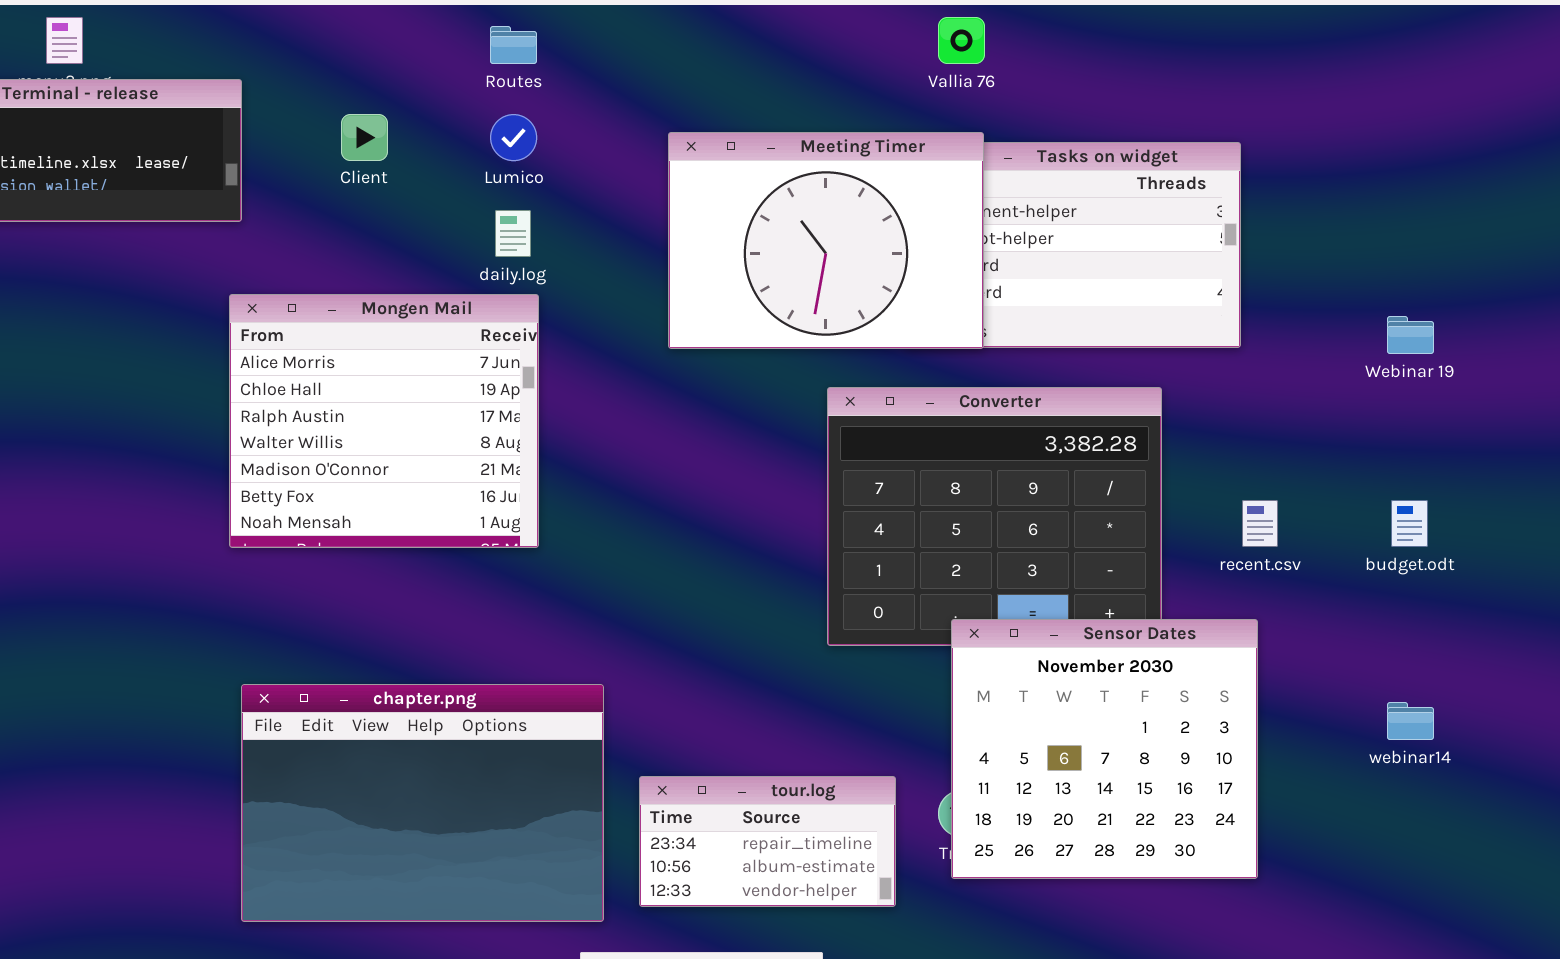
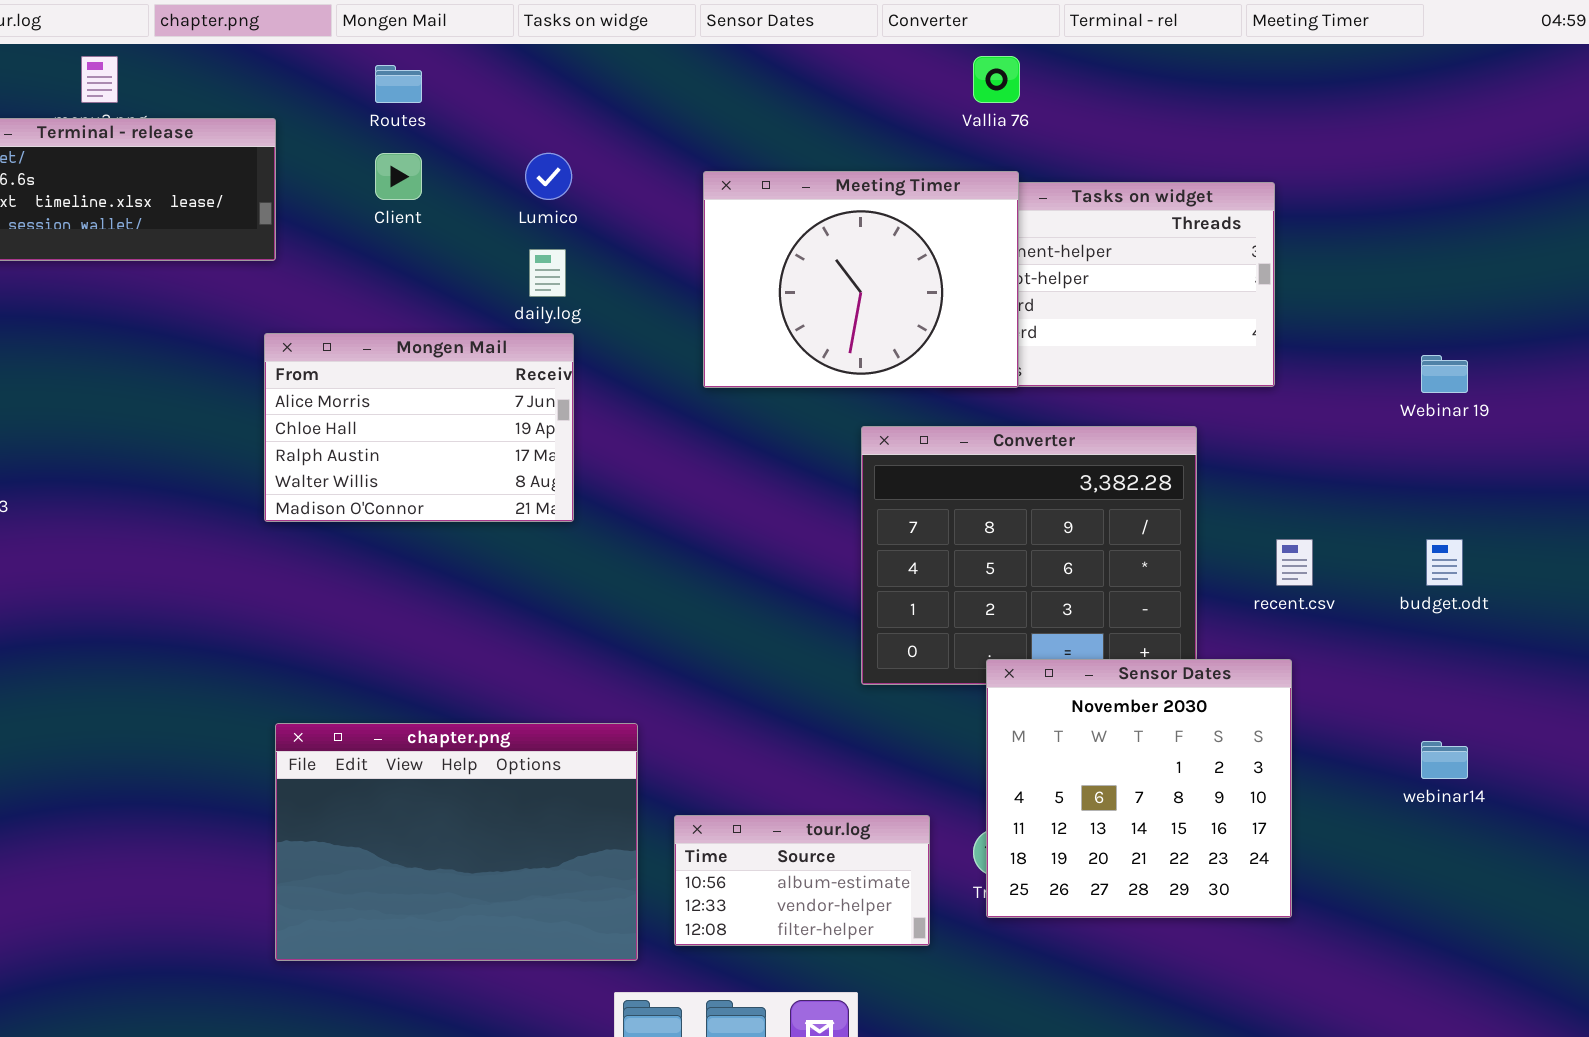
Routes: [490,26,537,64] -> [375,65,422,103], moved
Mongen Mail: [229,294,539,548] -> [264,333,574,522], resized
tour.log: [639,776,896,907] -> [674,815,930,946], scrolled down 1 row

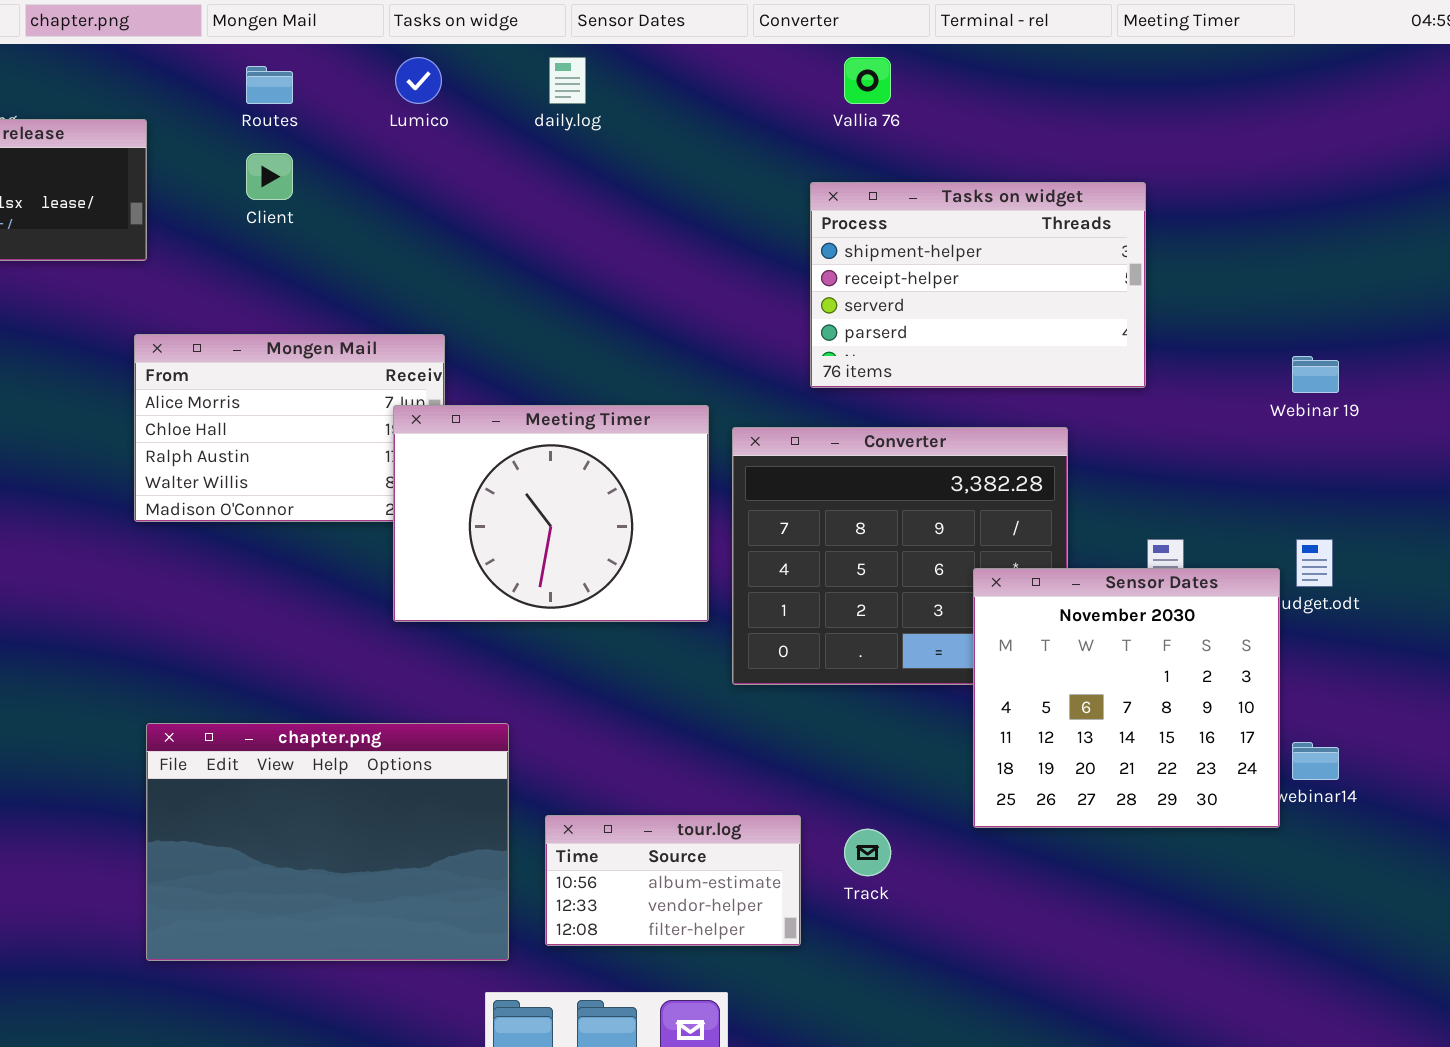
Lumico: [525,153,572,200] -> [395,57,442,104], moved
Meeting Timer: [703,171,1019,388] -> [393,405,709,622], moved
daily.log: [529,249,566,297] -> [549,57,586,104], moved
Sensor Dates: [986,659,1292,918] -> [973,568,1280,828], moved

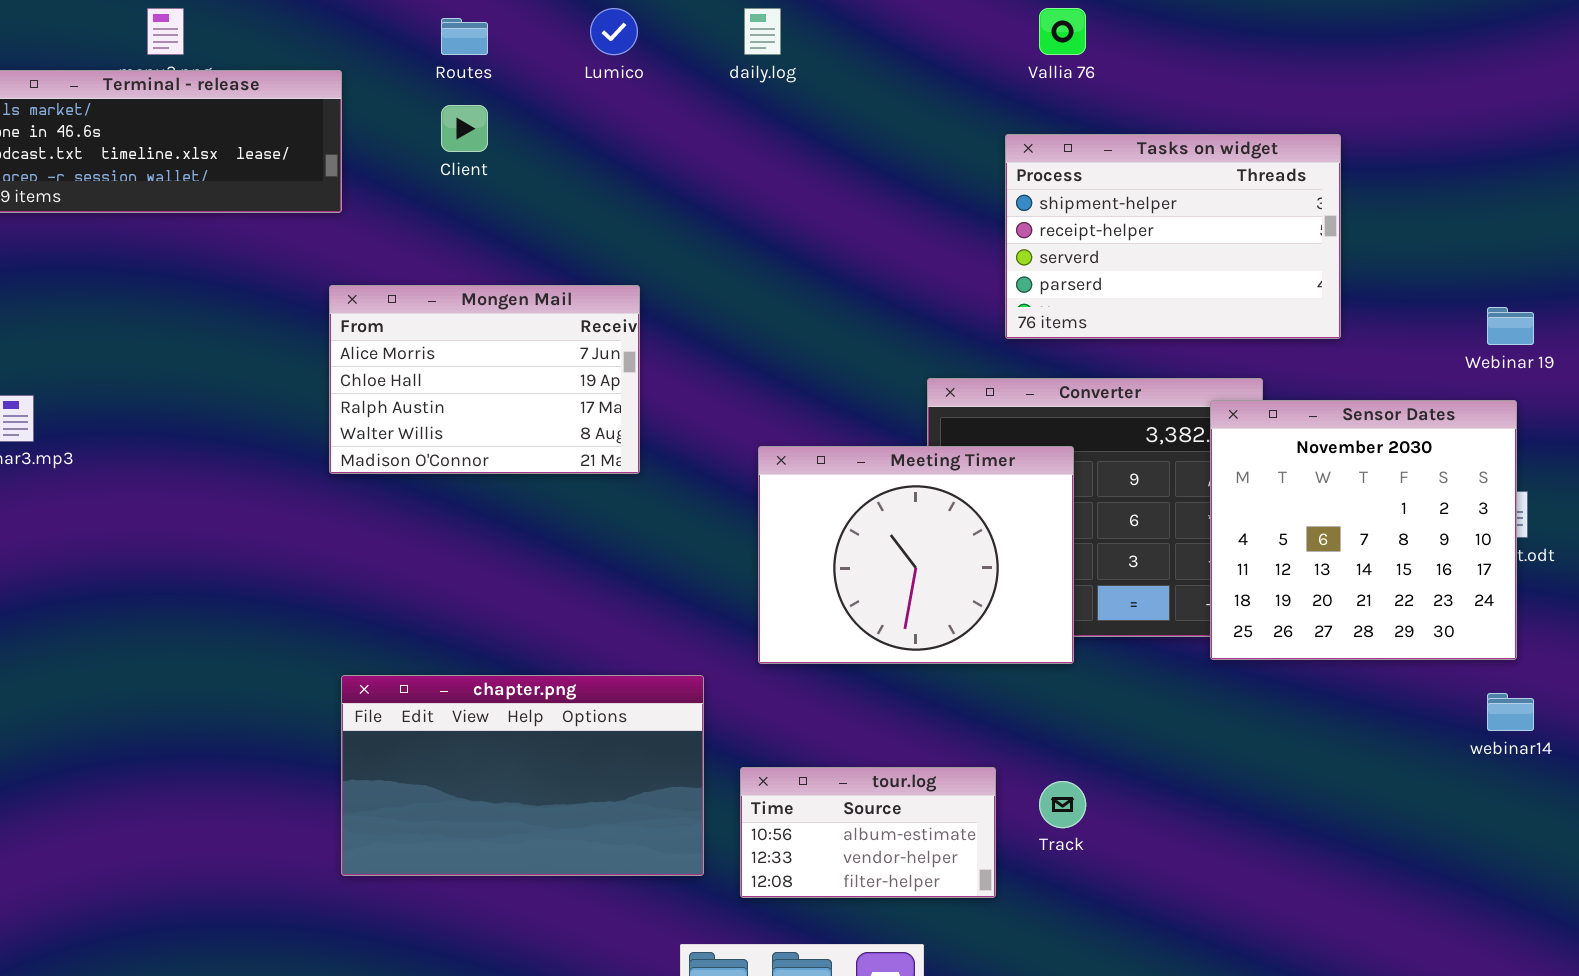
Meeting Timer: [393,405,709,622] -> [758,446,1074,664], moved
Sensor Dates: [973,568,1280,828] -> [1210,400,1517,660], moved
chapter.png: [146,723,509,961] -> [341,675,704,876], resized

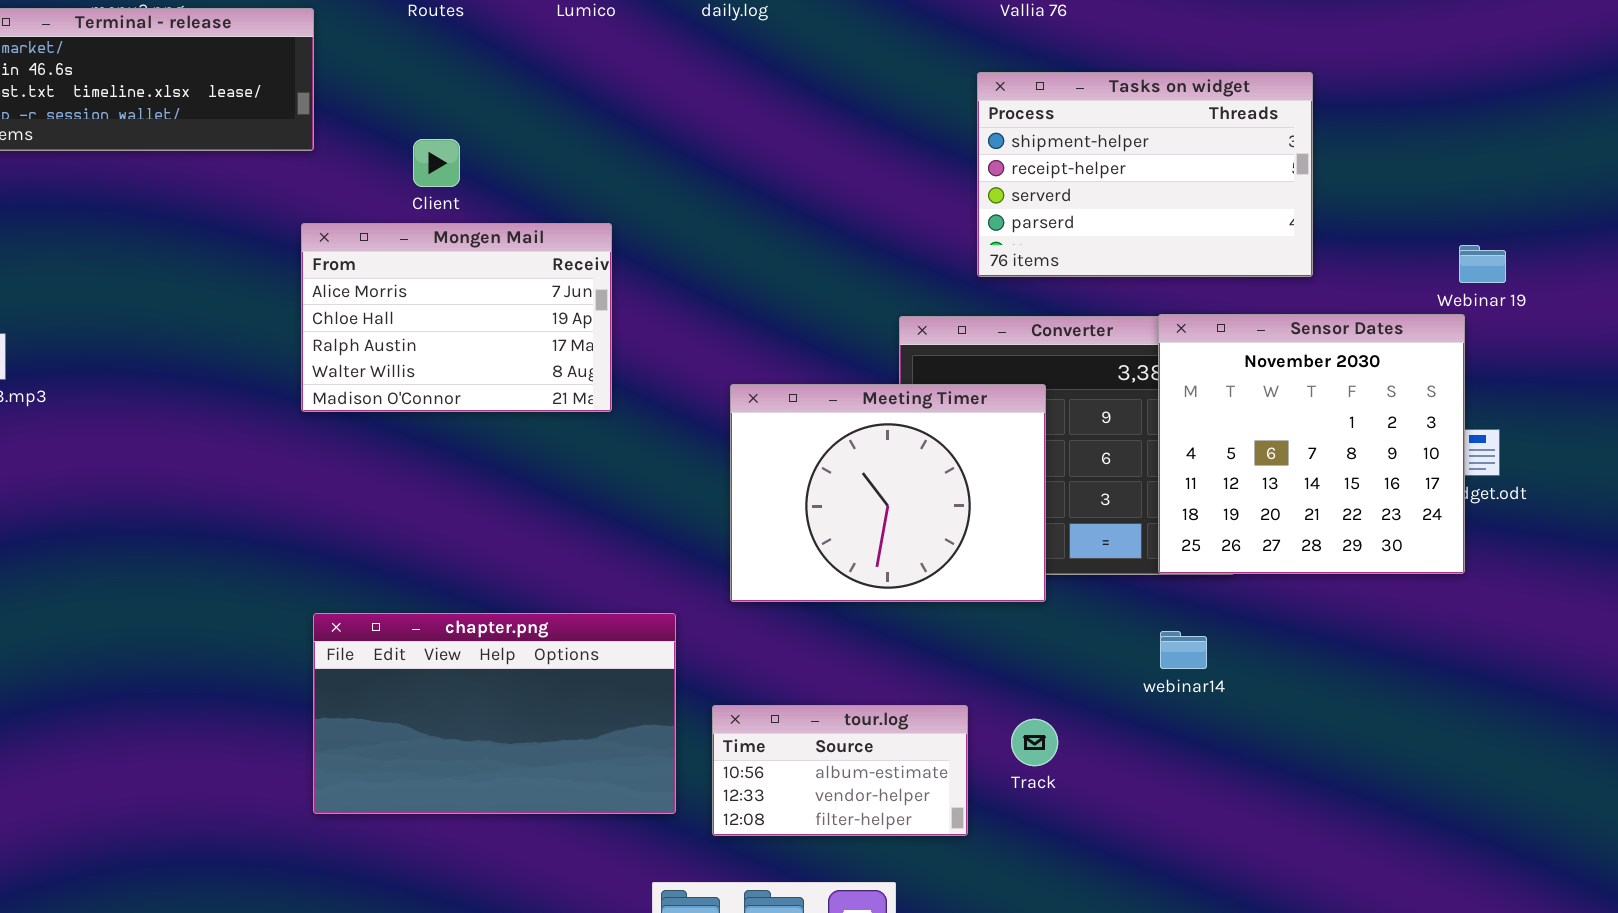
Client: [441,105,488,152] -> [413,139,460,187], moved
Sensor Dates: [1210,400,1517,660] -> [1158,314,1465,574], moved
webinar14: [1487,693,1534,731] -> [1160,631,1207,669], moved

